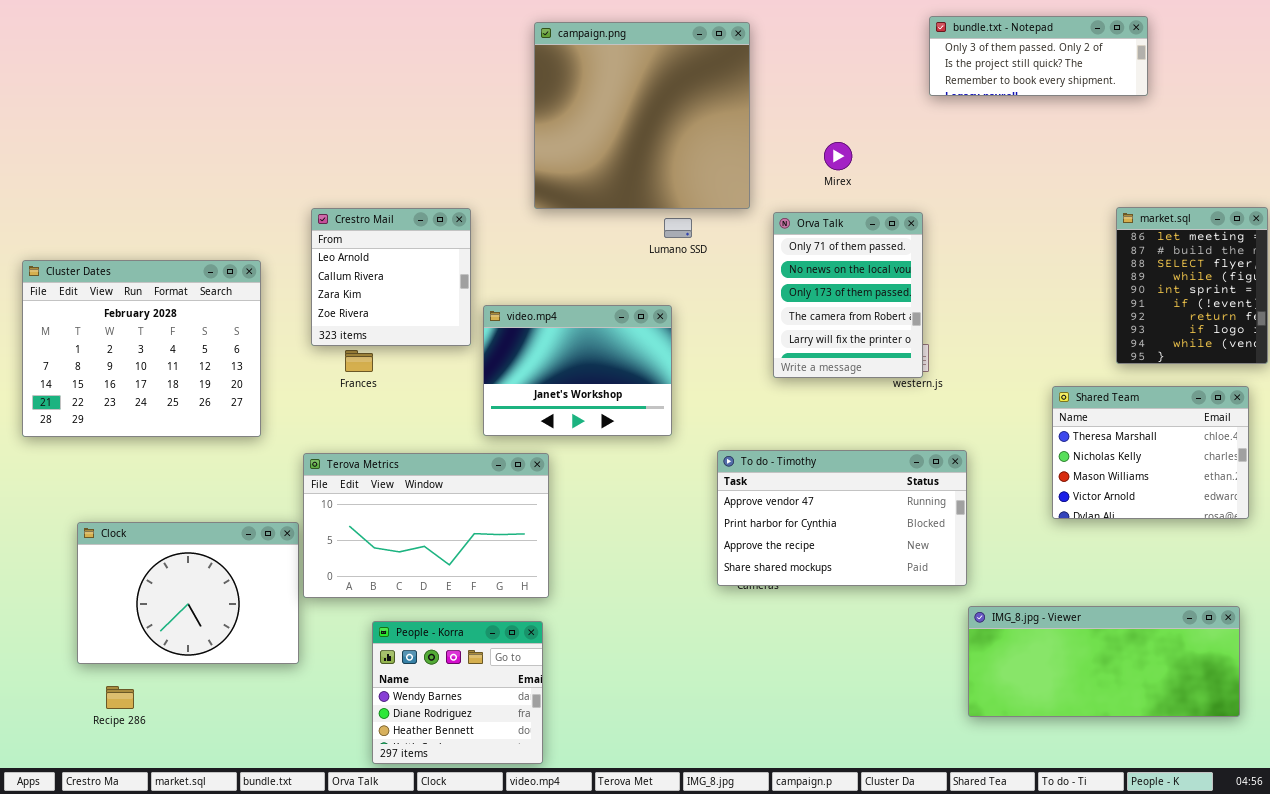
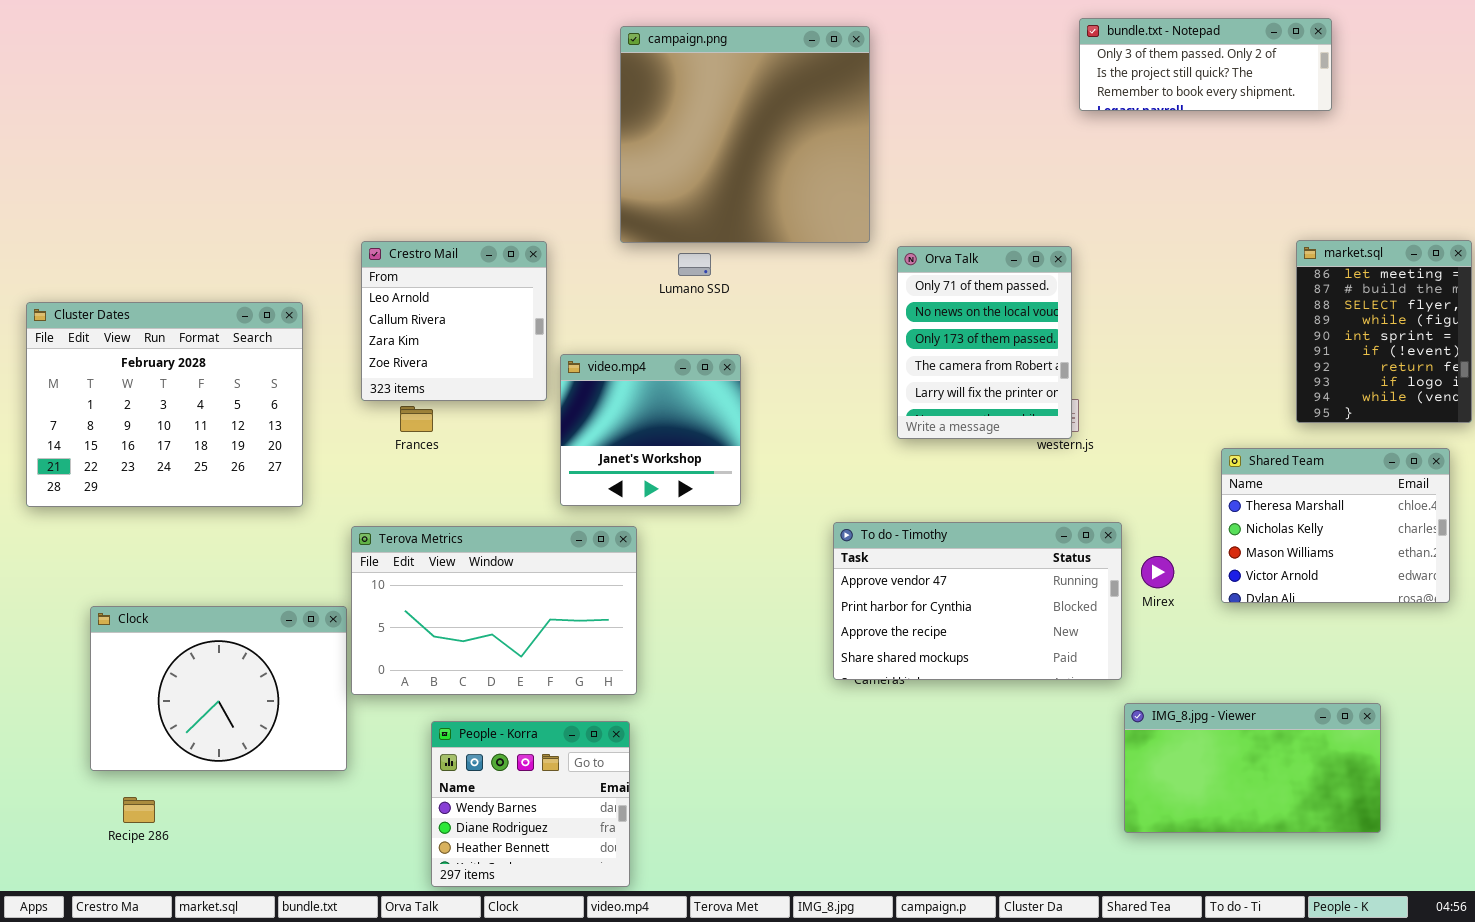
Mirex: [824,142,852,170] -> [1141,556,1174,588], moved
Lumano SSD: [664,218,692,238] -> [678,253,711,276], moved
video.mp4: [483,305,672,436] -> [560,354,741,506], resized
IMG_8.jpg - Viewer: [968,606,1240,717] -> [1124,703,1381,833], resized

